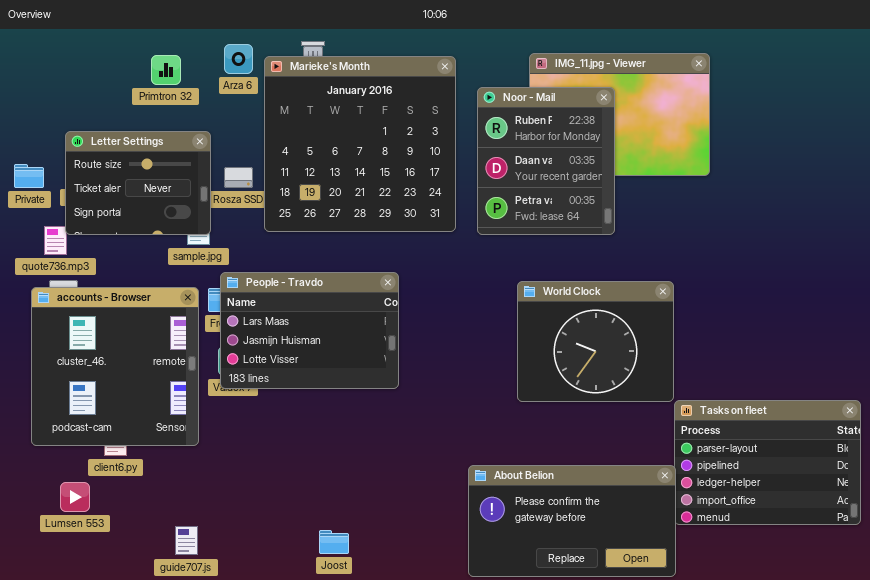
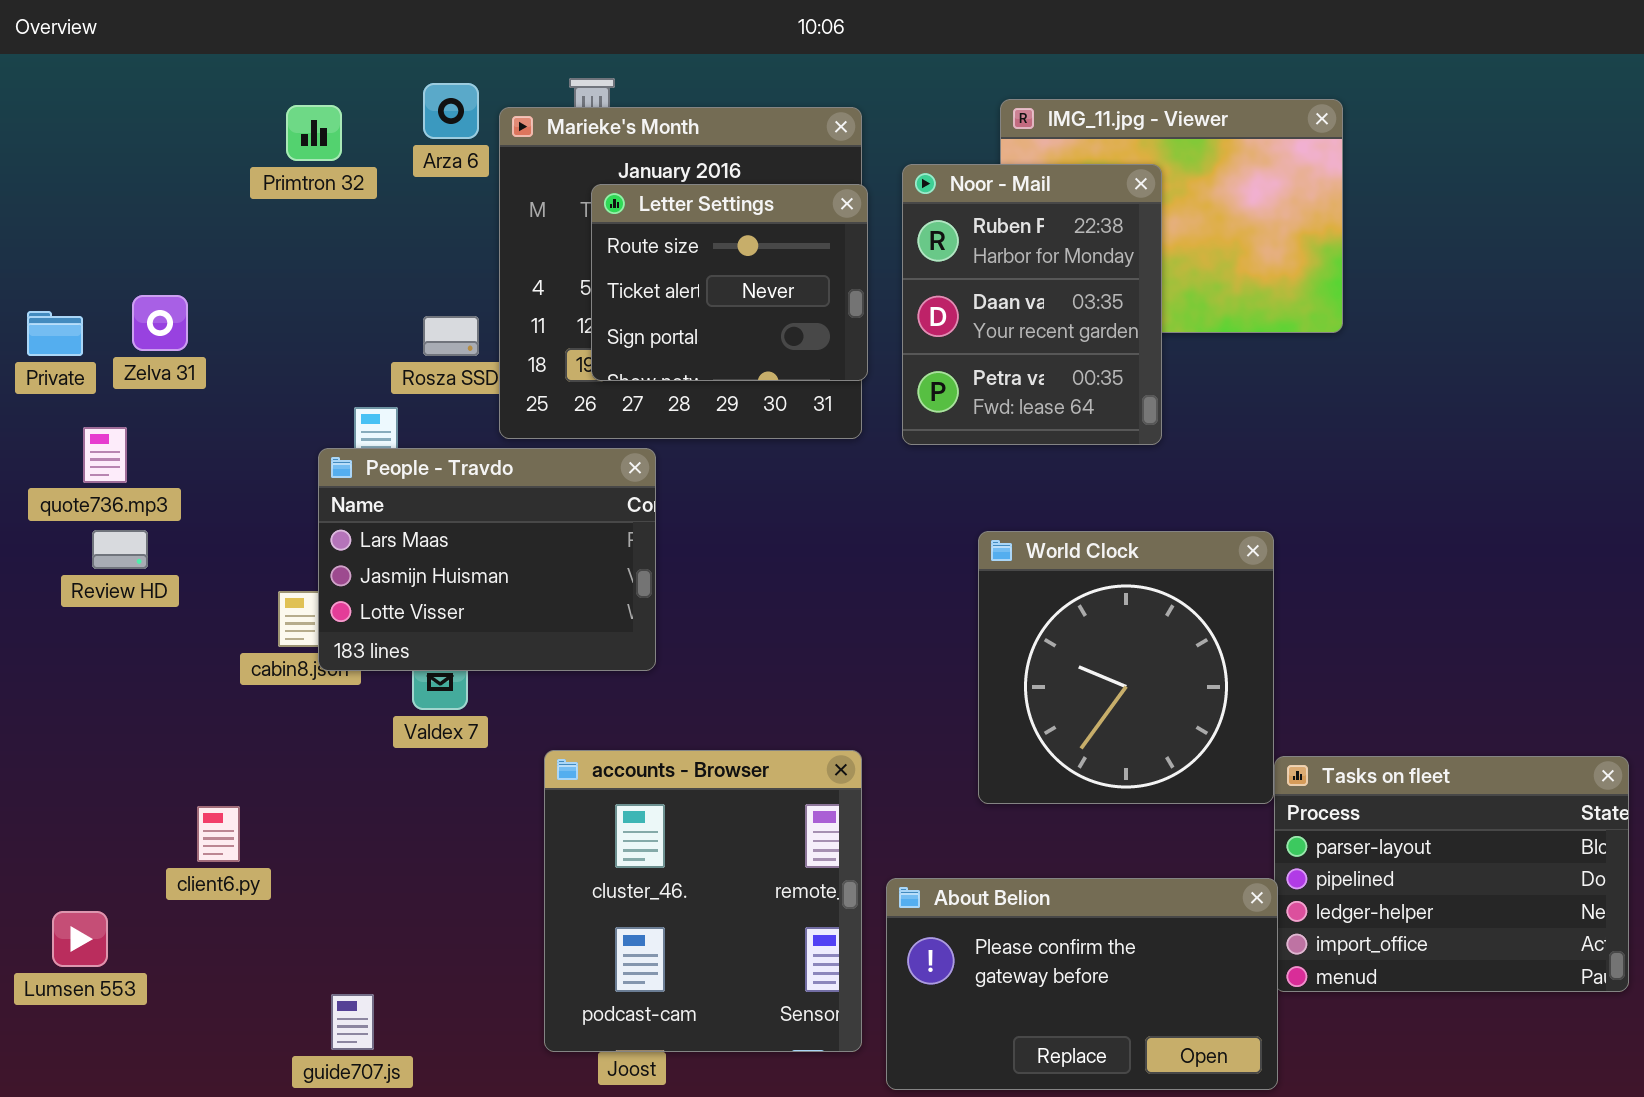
Letter Settings: [65,131,211,235] -> [591,184,868,381], moved
People - Travdo: [220,272,399,389] -> [318,448,656,671], moved
World Clock: [517,281,674,402] -> [978,531,1274,804], resized
accounts - Browser: [31,287,199,446] -> [544,750,862,1052], moved
Lumsen 553: [60,482,90,512] -> [52,911,108,967], moved

